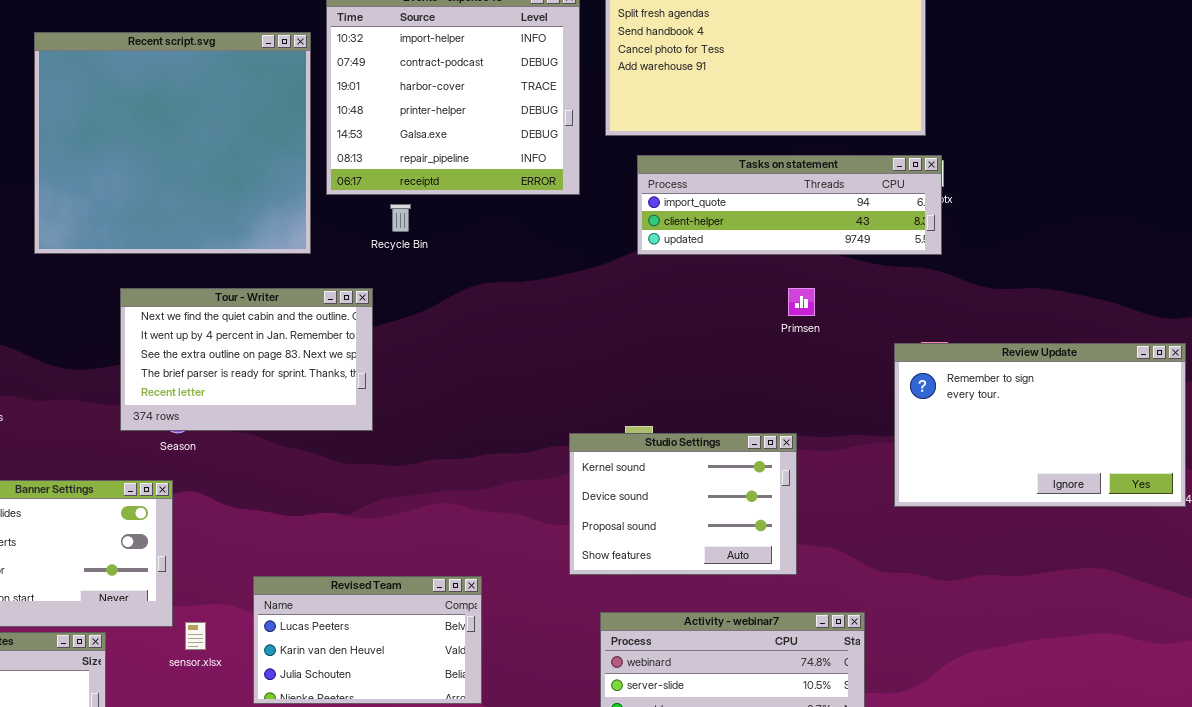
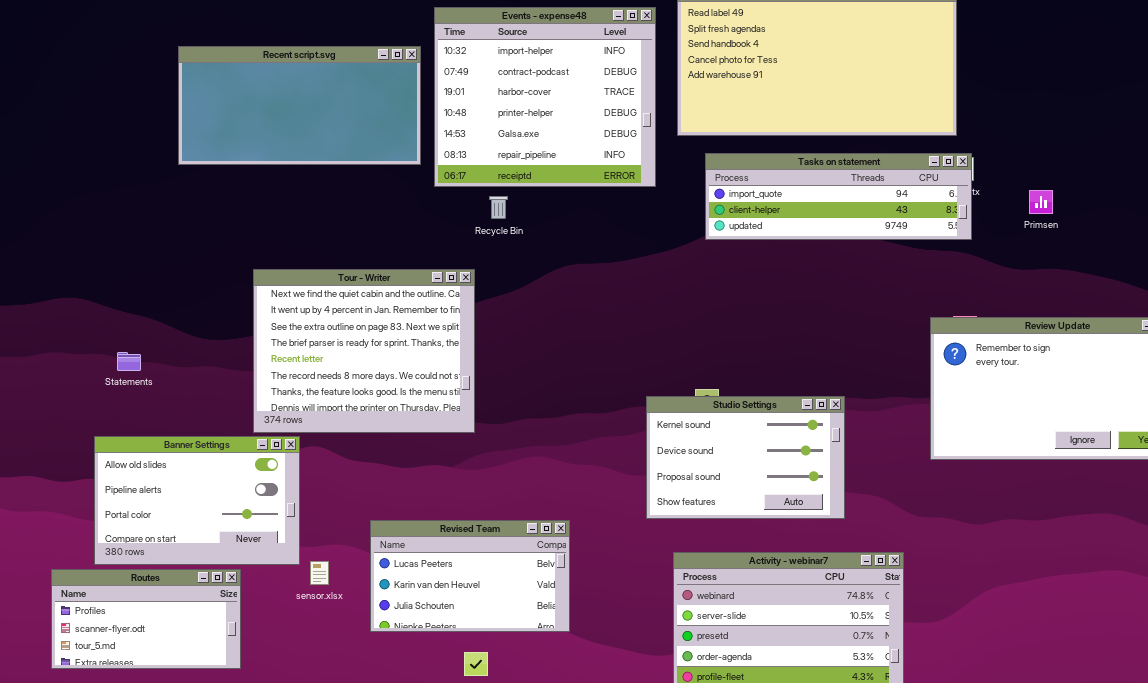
Recent script.svg: [34,32,311,254] -> [178,46,421,165], resized
Tour - Writer: [120,288,373,431] -> [253,269,475,433], resized
Primsen: [788,288,815,316] -> [1029,190,1053,214], moved

